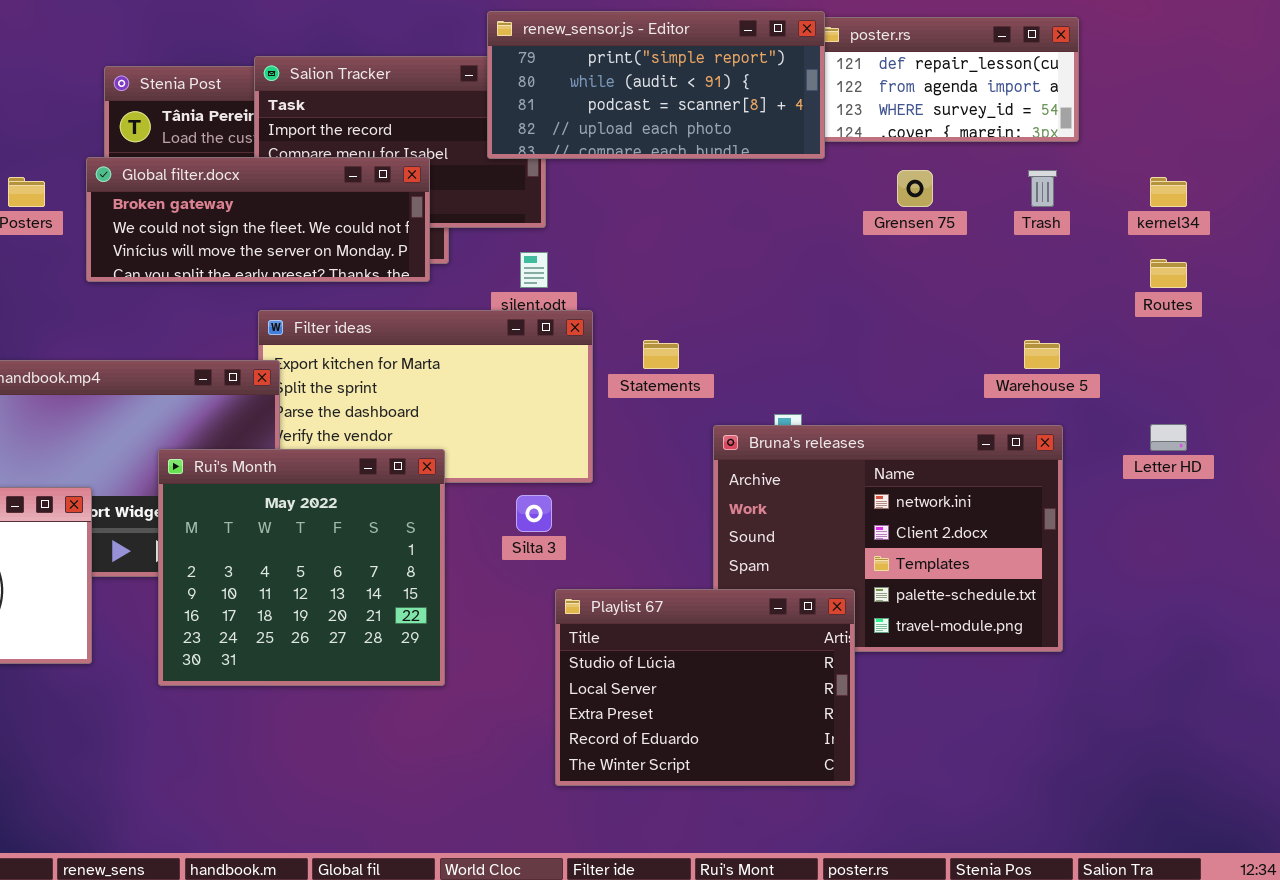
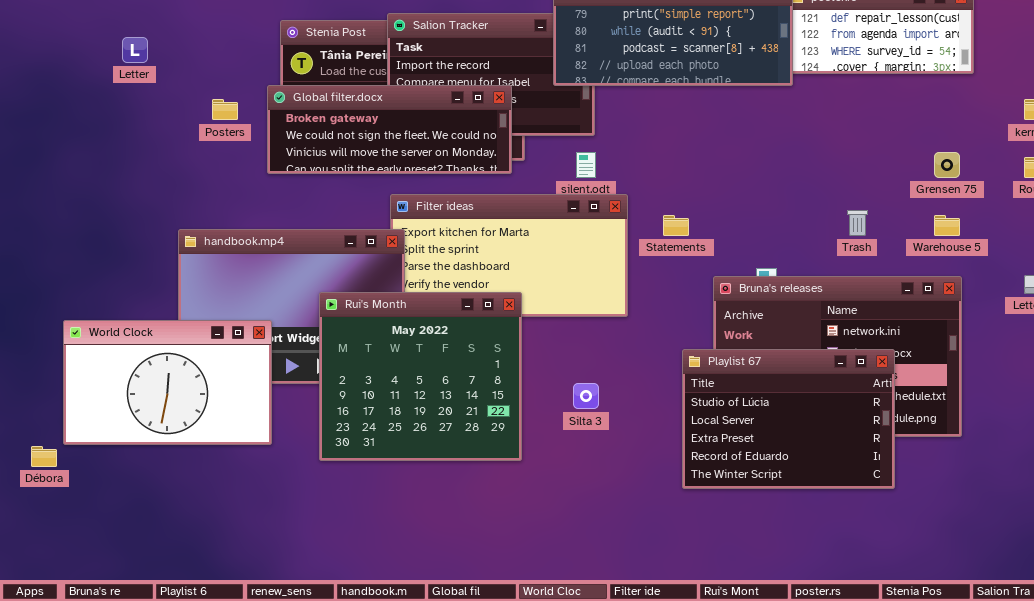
Grensen 75: [897,170,933,207] -> [934,152,960,178], moved
Trash: [1028,170,1057,207] -> [847,210,868,236], moved
Silta 3: [516,495,552,532] -> [573,383,599,409], moved
Playlist 67: [555,589,855,786] -> [682,349,895,489], moved

